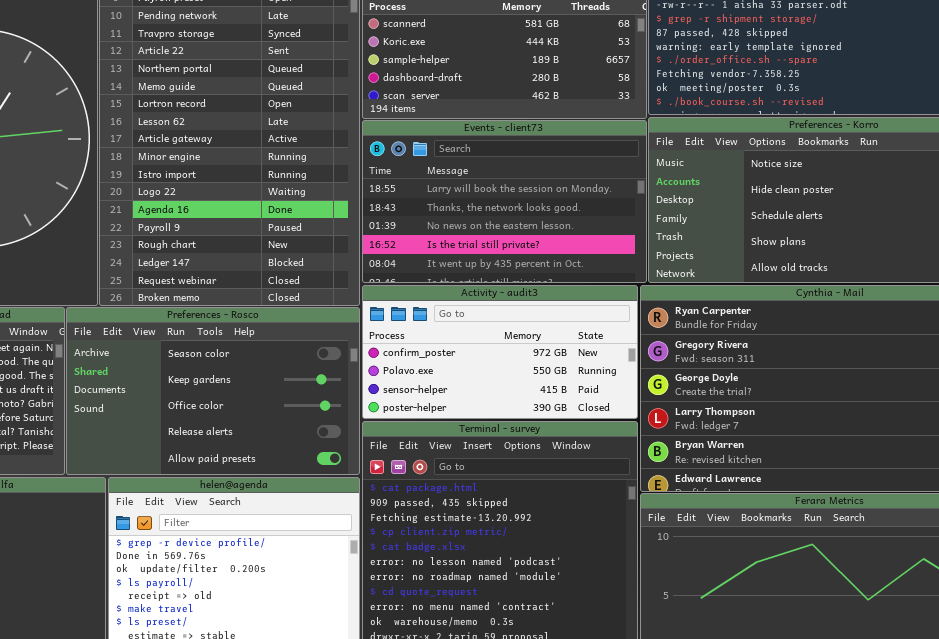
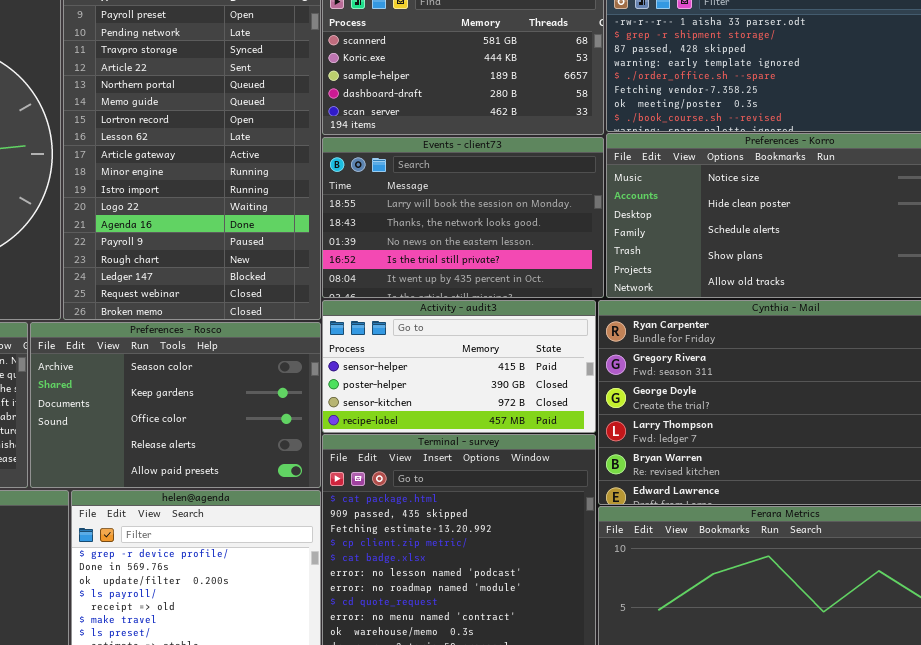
Activity - audit3: [362,285,638,419] -> [322,300,596,433], scrolled down 2 rows

